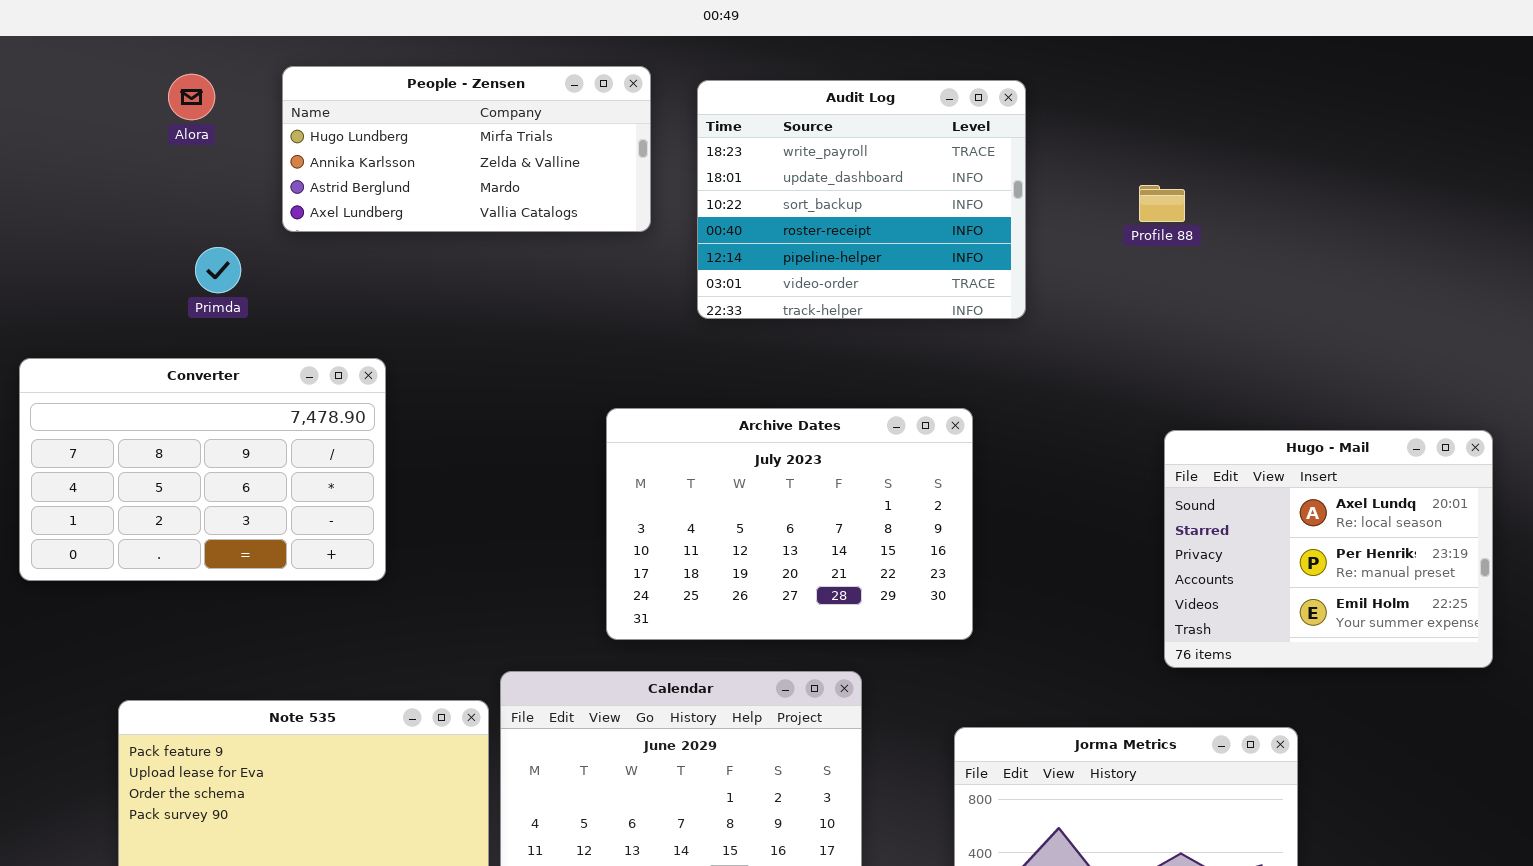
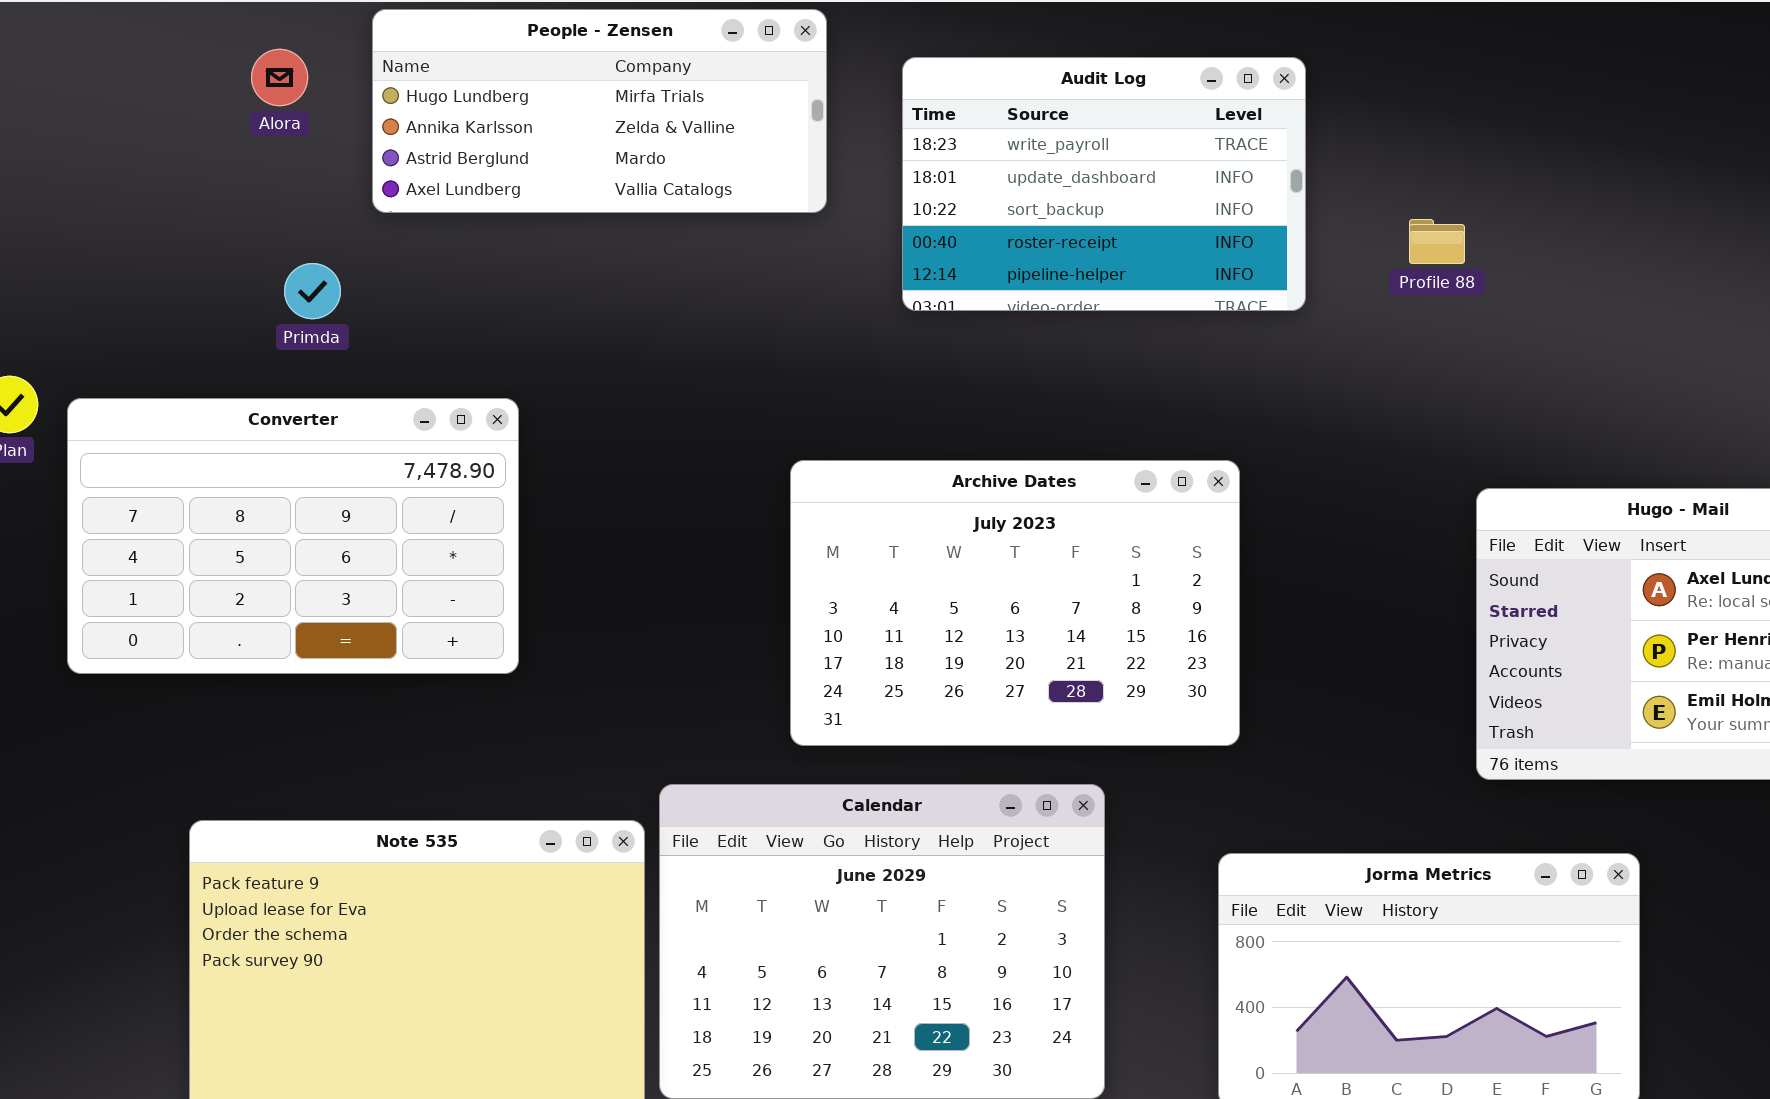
People - Zensen: [282,66,651,232] -> [372,9,827,213], moved
Audit Log: [697,80,1026,319] -> [902,57,1306,311], resized
Profile 88: [1139,185,1185,222] -> [1409,219,1465,264], moved

